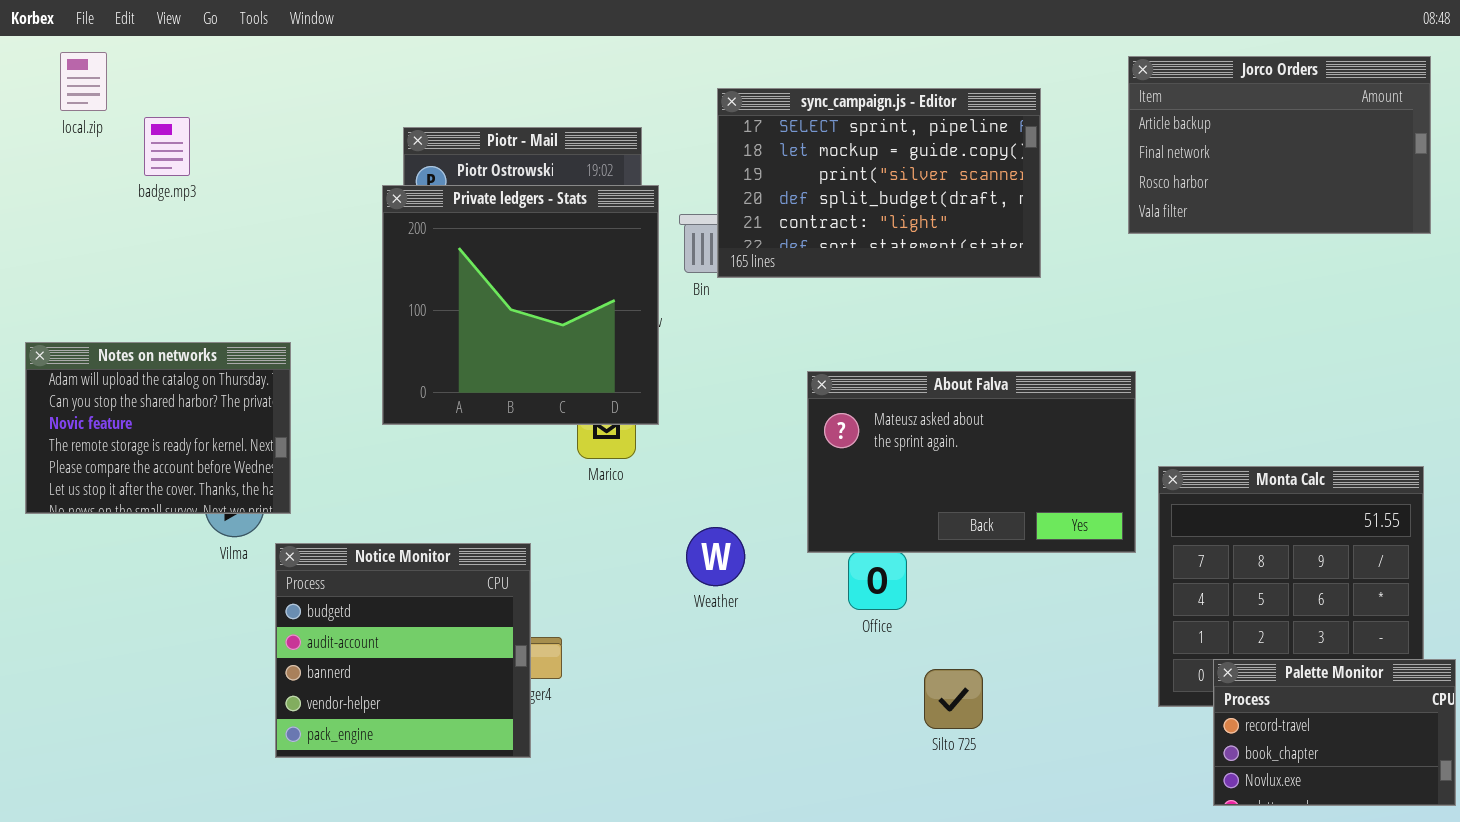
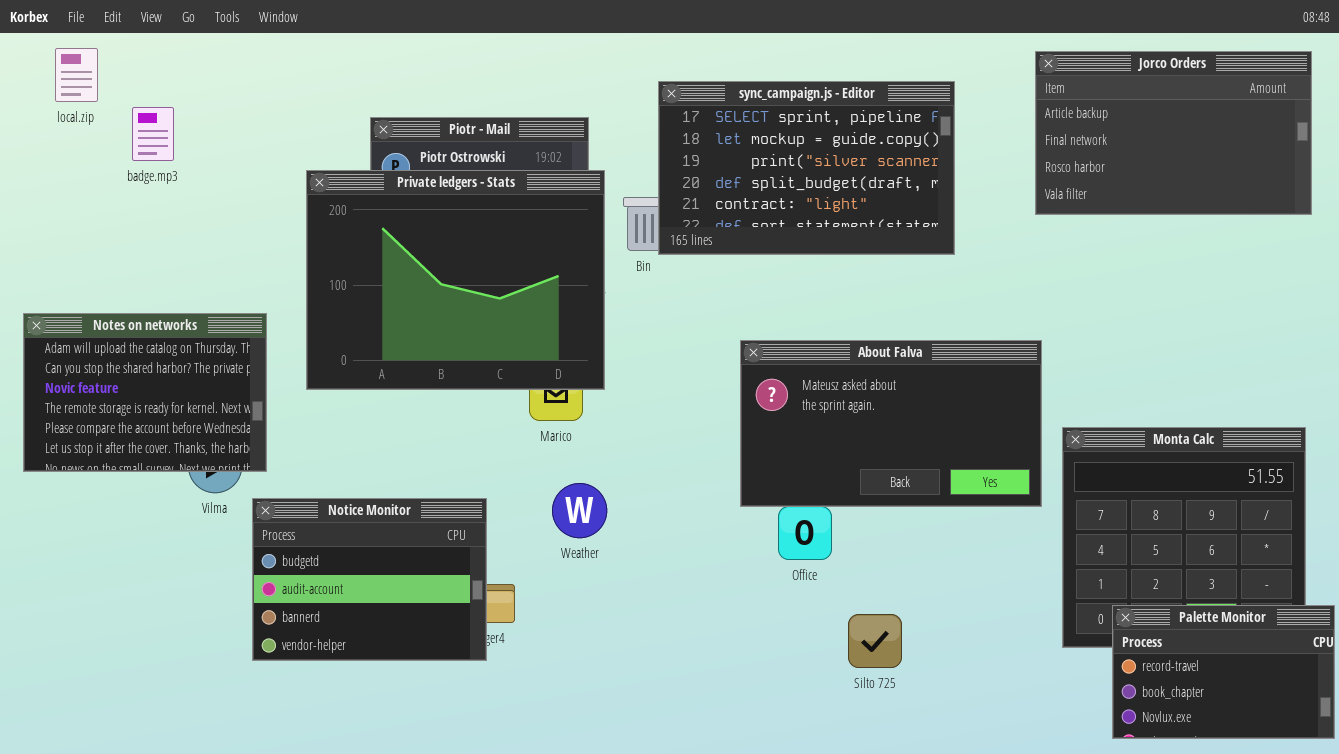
Private ledgers - Stats: [382,185,659,425] -> [306,170,605,390], resized
Weather: [686,527,745,586] -> [552,483,607,538], moved
Notice Monitor: [275,543,531,758] -> [252,498,487,661], resized

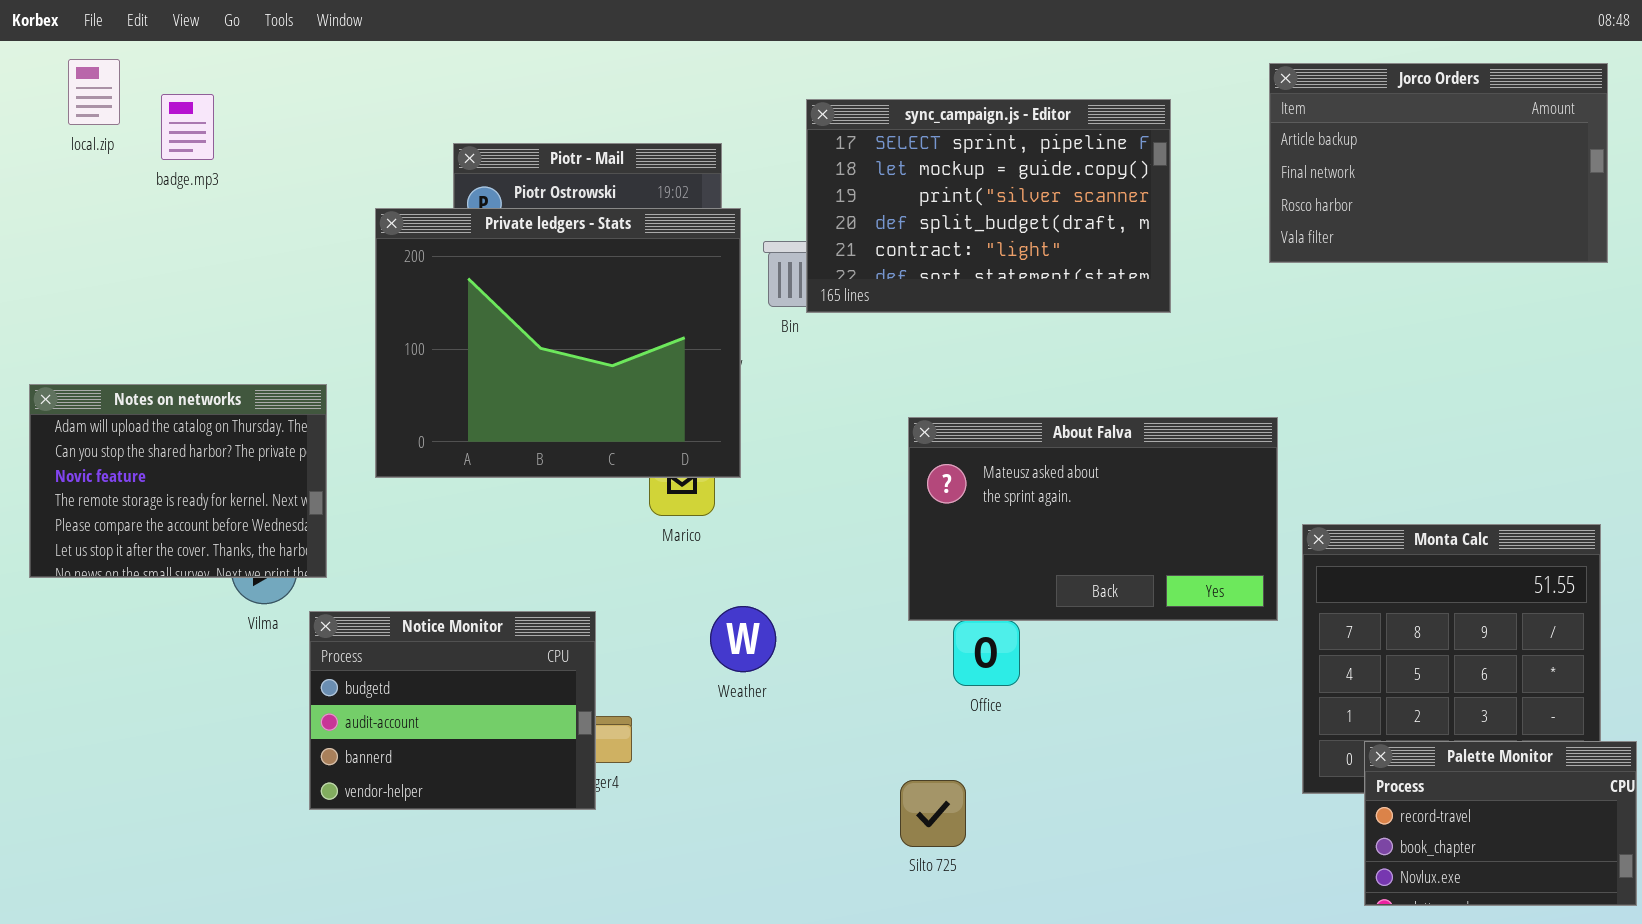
badge.mp3: [132,107,174,161] -> [161,94,214,160], moved
Weather: [552,483,607,538] -> [710,606,776,672], moved
Silto 725: [848,614,902,668] -> [900,780,966,847], moved

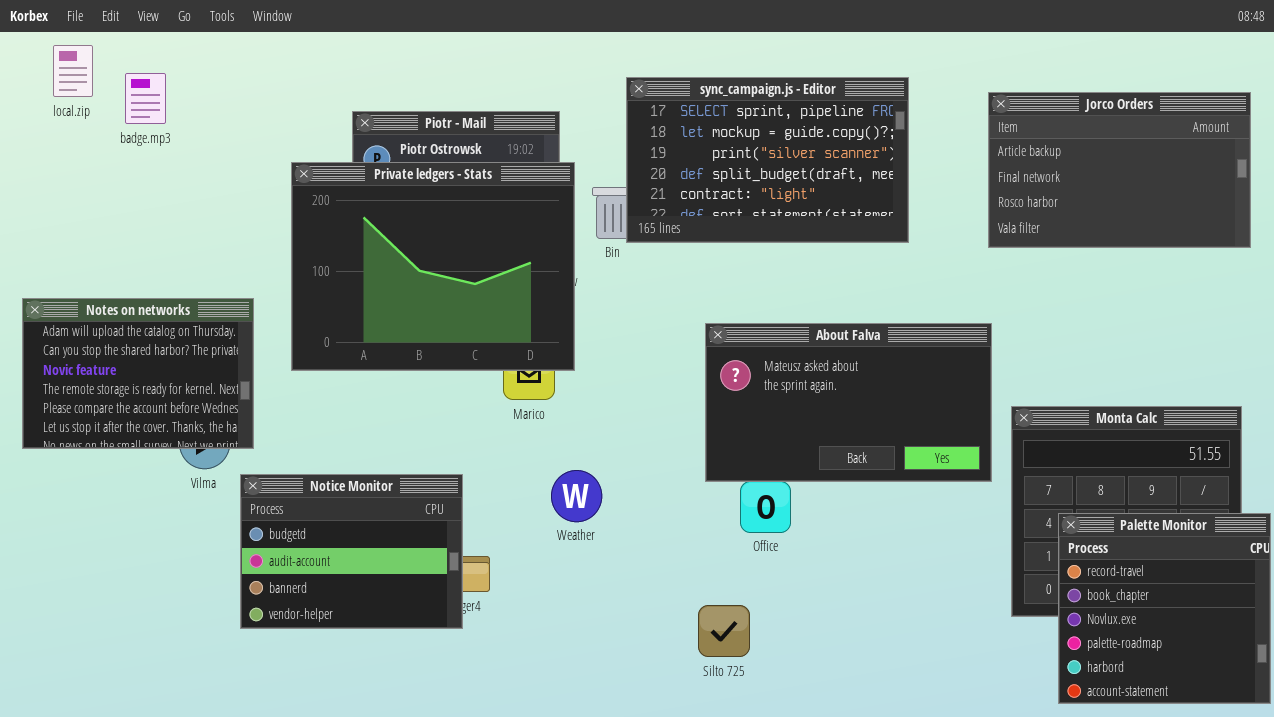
Jorco Orders: [1269,63,1608,263] -> [988,92,1251,248], moved
Palette Monitor: [1364,741,1637,906] -> [1058,513,1271,704], resized

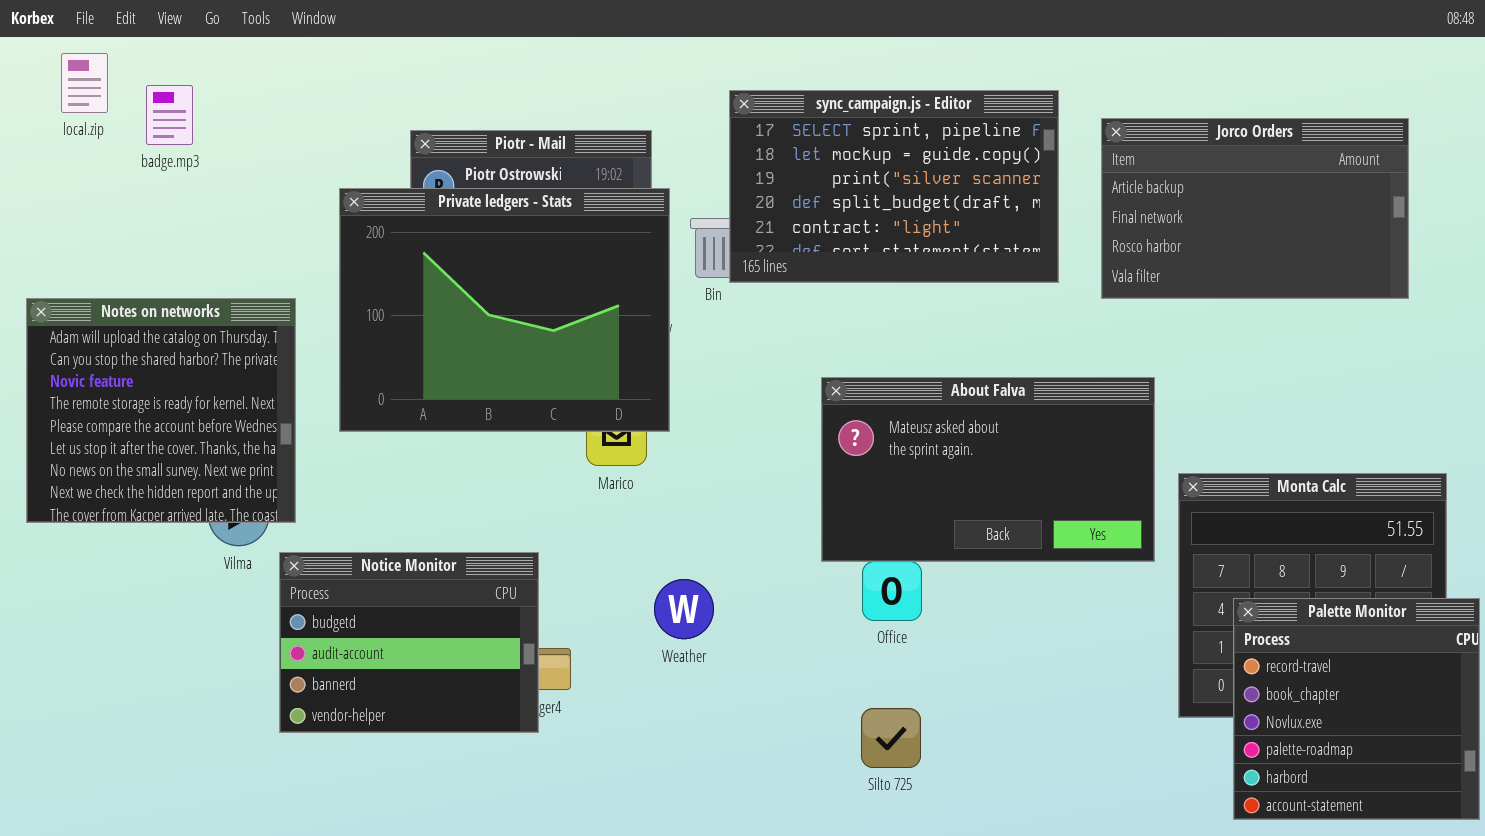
Jorco Orders: [988,92,1251,248] -> [1101,118,1409,299], moved
Notes on networks: [22,298,254,449] -> [26,298,296,523], resized
Weather: [551,470,602,522] -> [654,579,714,639], moved
Silto 725: [698,605,750,657] -> [861,708,921,768], moved

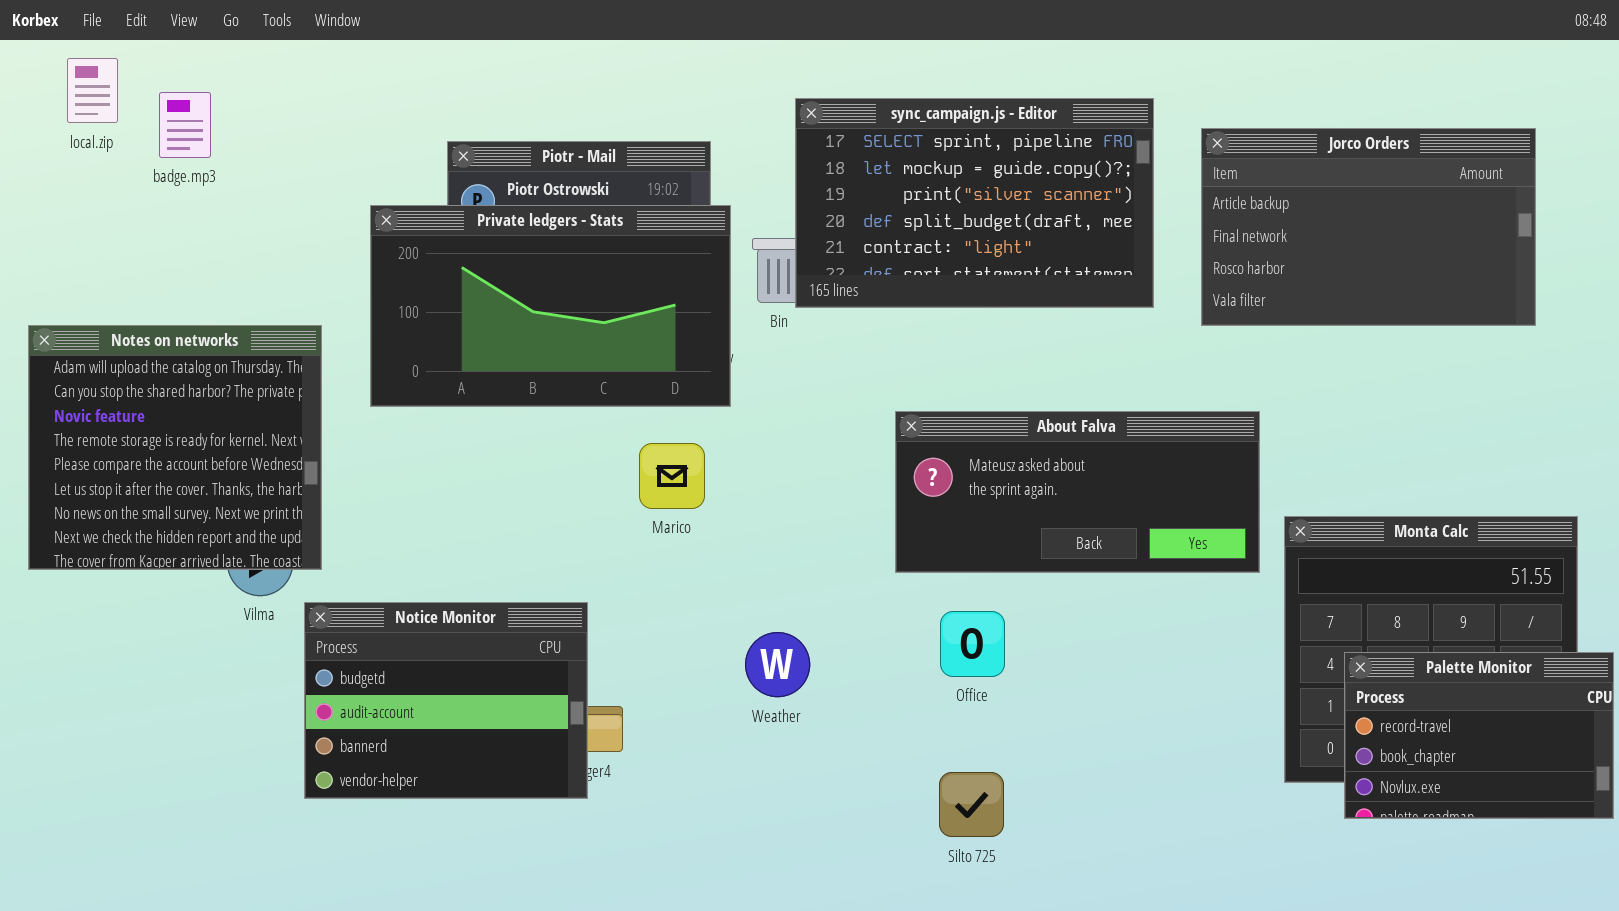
Private ledgers - Stats: [339,188,670,432] -> [370,205,731,407], resized
About Falva: [821,377,1155,562] -> [895,411,1260,573], resized
Weather: [654,579,714,639] -> [745,632,810,697], moved
Palette Monitor: [1233,598,1480,820] -> [1344,652,1614,819], resized

